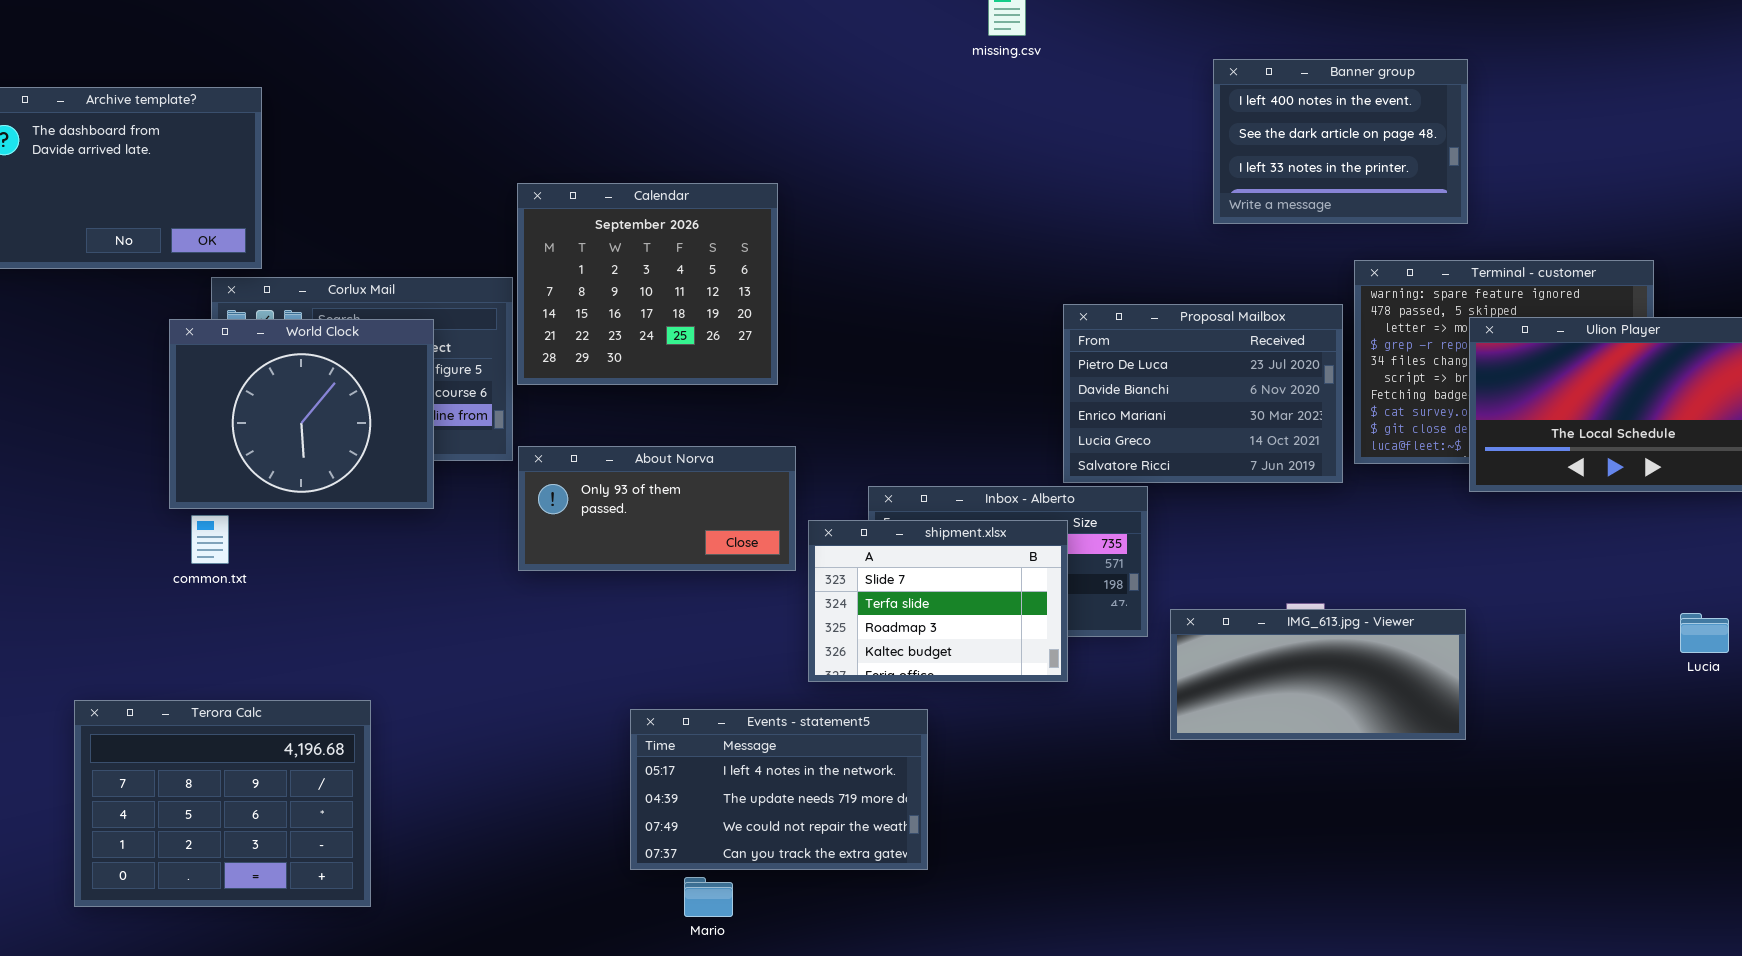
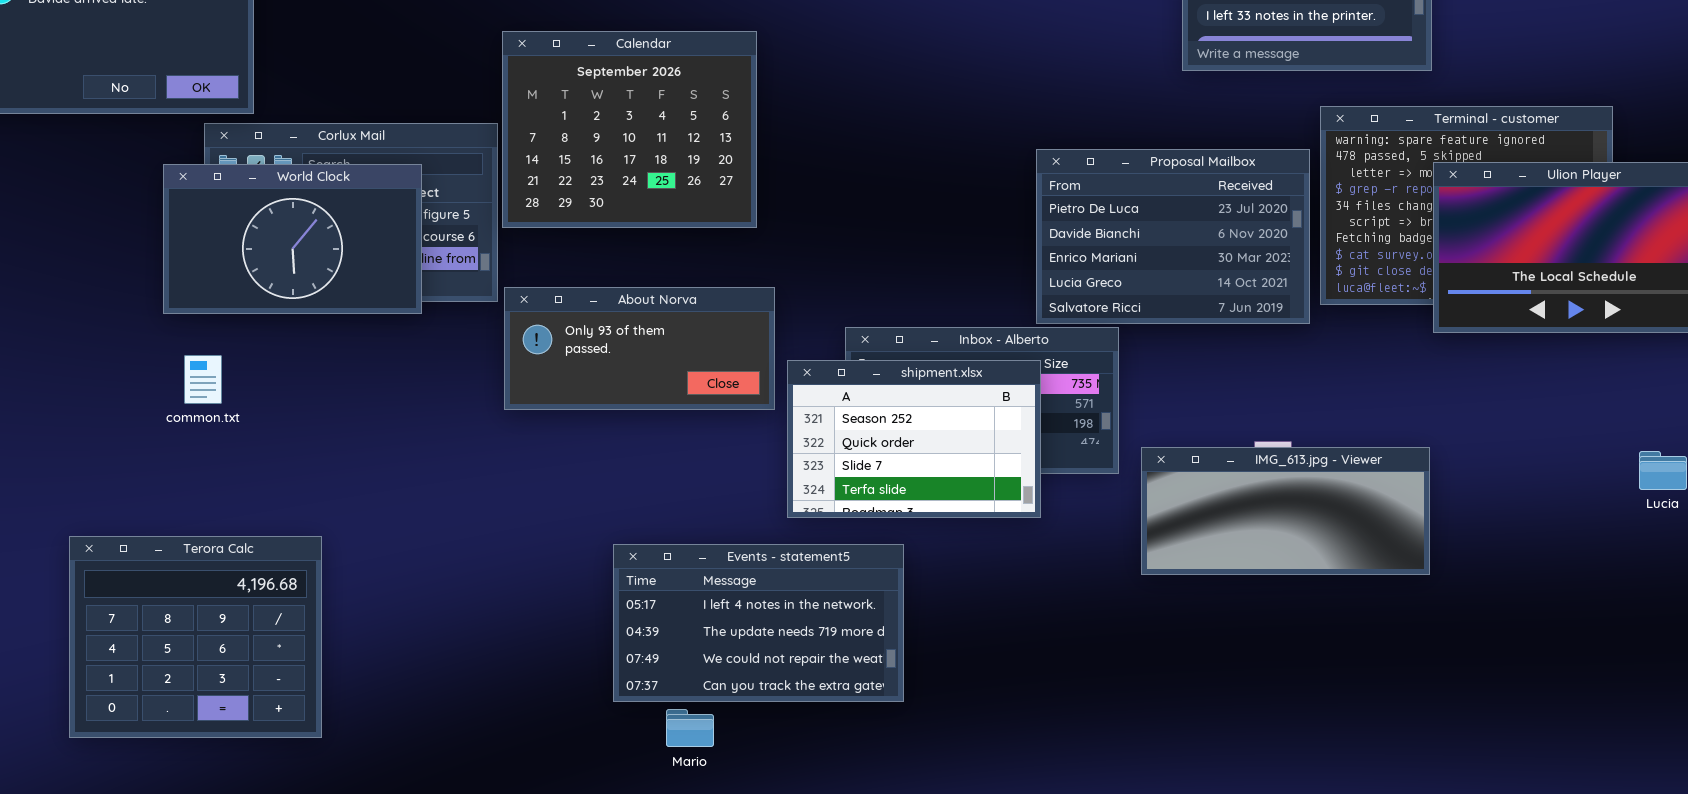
World Clock: [169,319,434,509] -> [163,164,422,314], resized
shipment.xlsx: [808,520,1068,682] -> [787,360,1041,518], scrolled up 2 rows
Terora Calc: [74,700,371,907] -> [69,536,322,738], resized

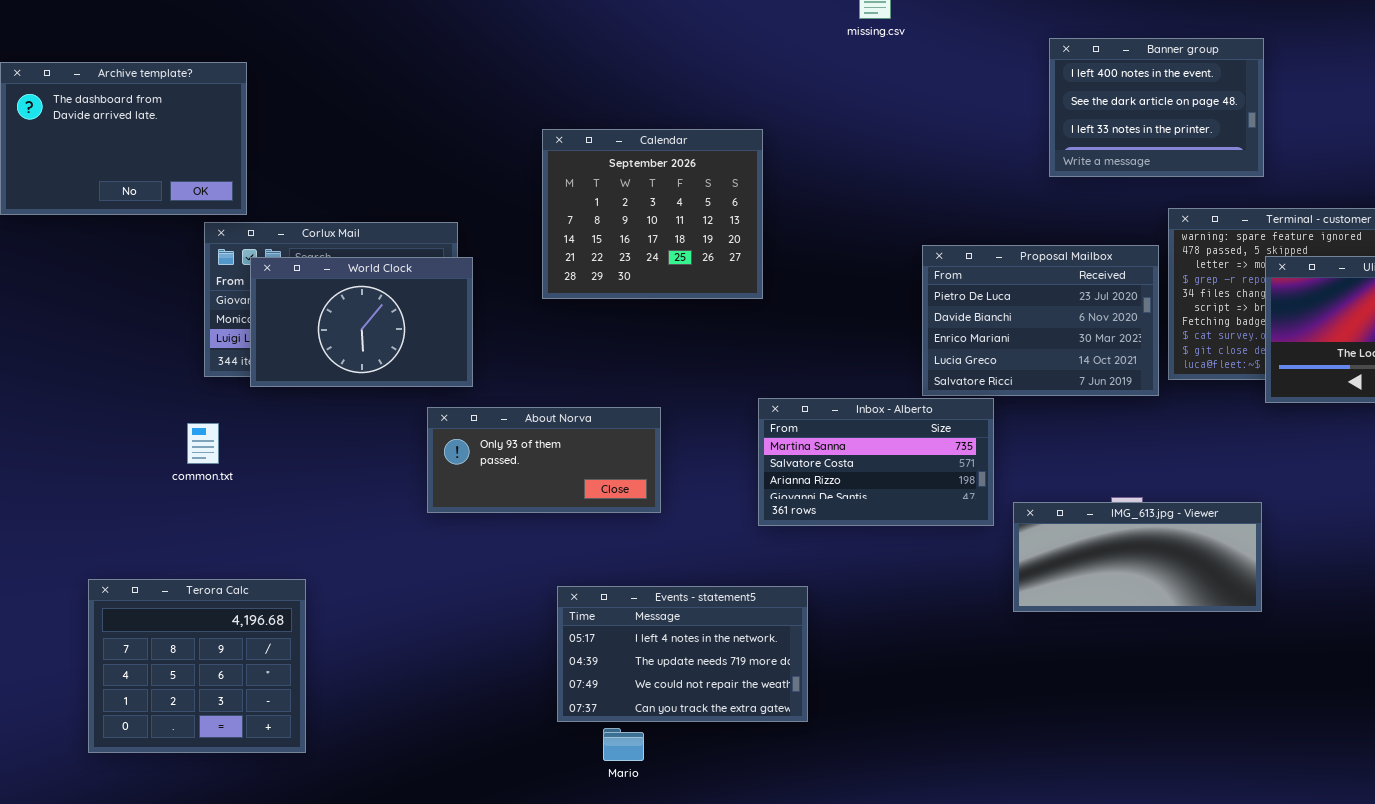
Calendar: [502,31,757,228] -> [542,129,763,299], moved
World Clock: [163,164,422,314] -> [250,257,473,387], moved
About Norva: [504,287,775,410] -> [427,407,661,513], moved
shipment.xlsx: [787,360,1041,518] -> none, closed

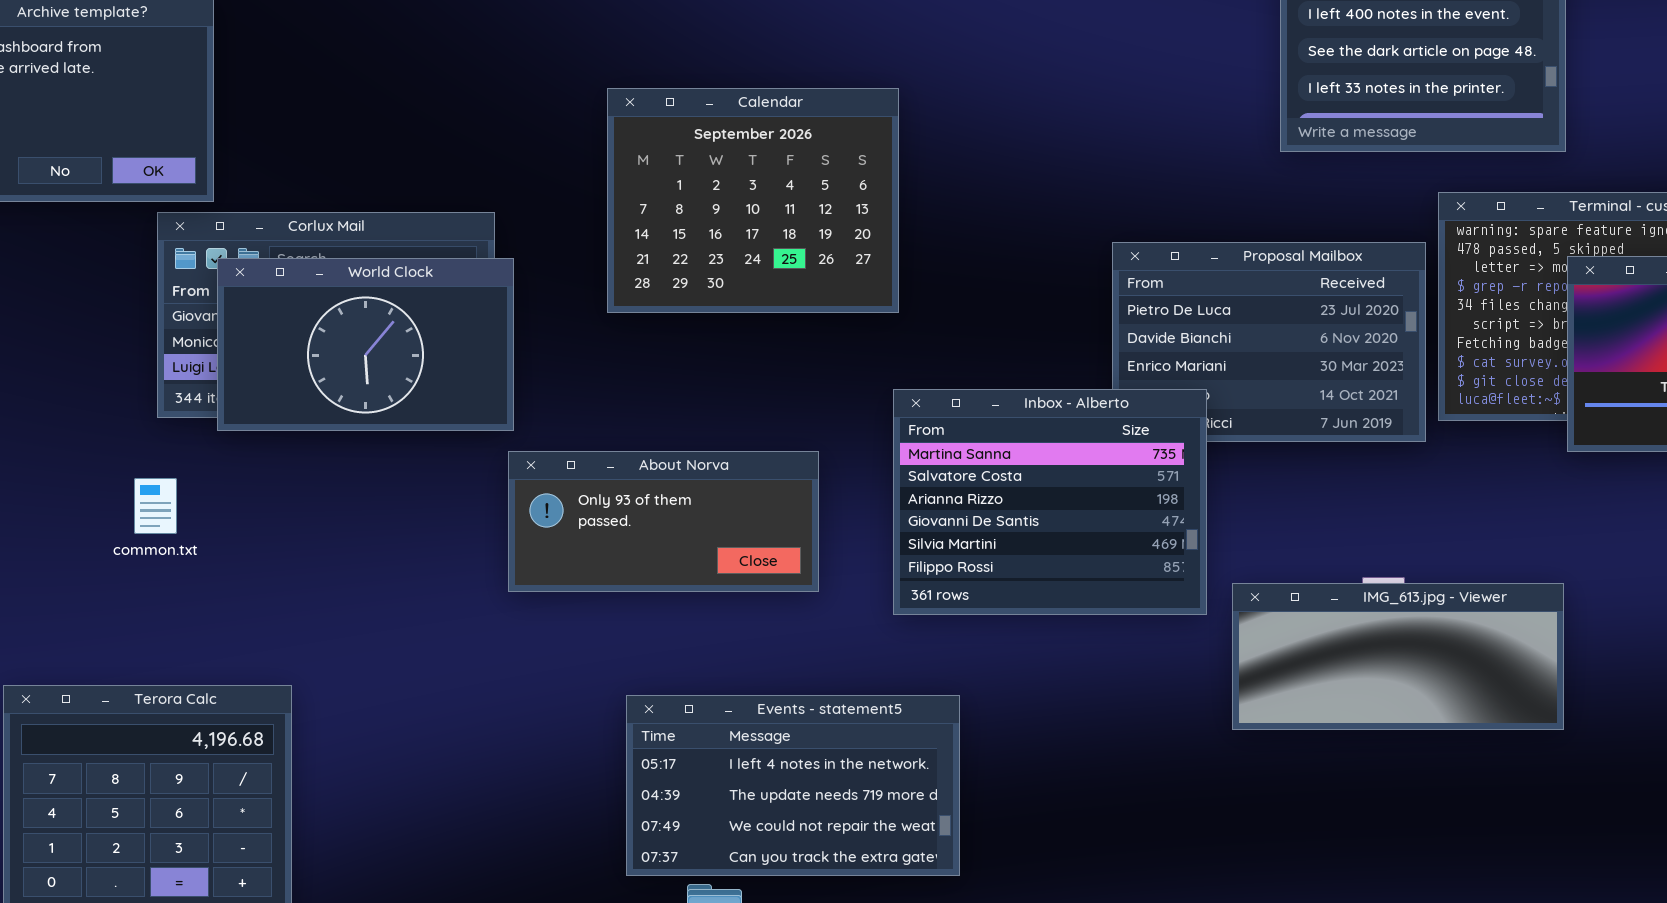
Inbox - Alberto: [758,398,994,526] -> [893,389,1207,615], resized
About Norva: [427,407,661,513] -> [508,451,819,592], moved

